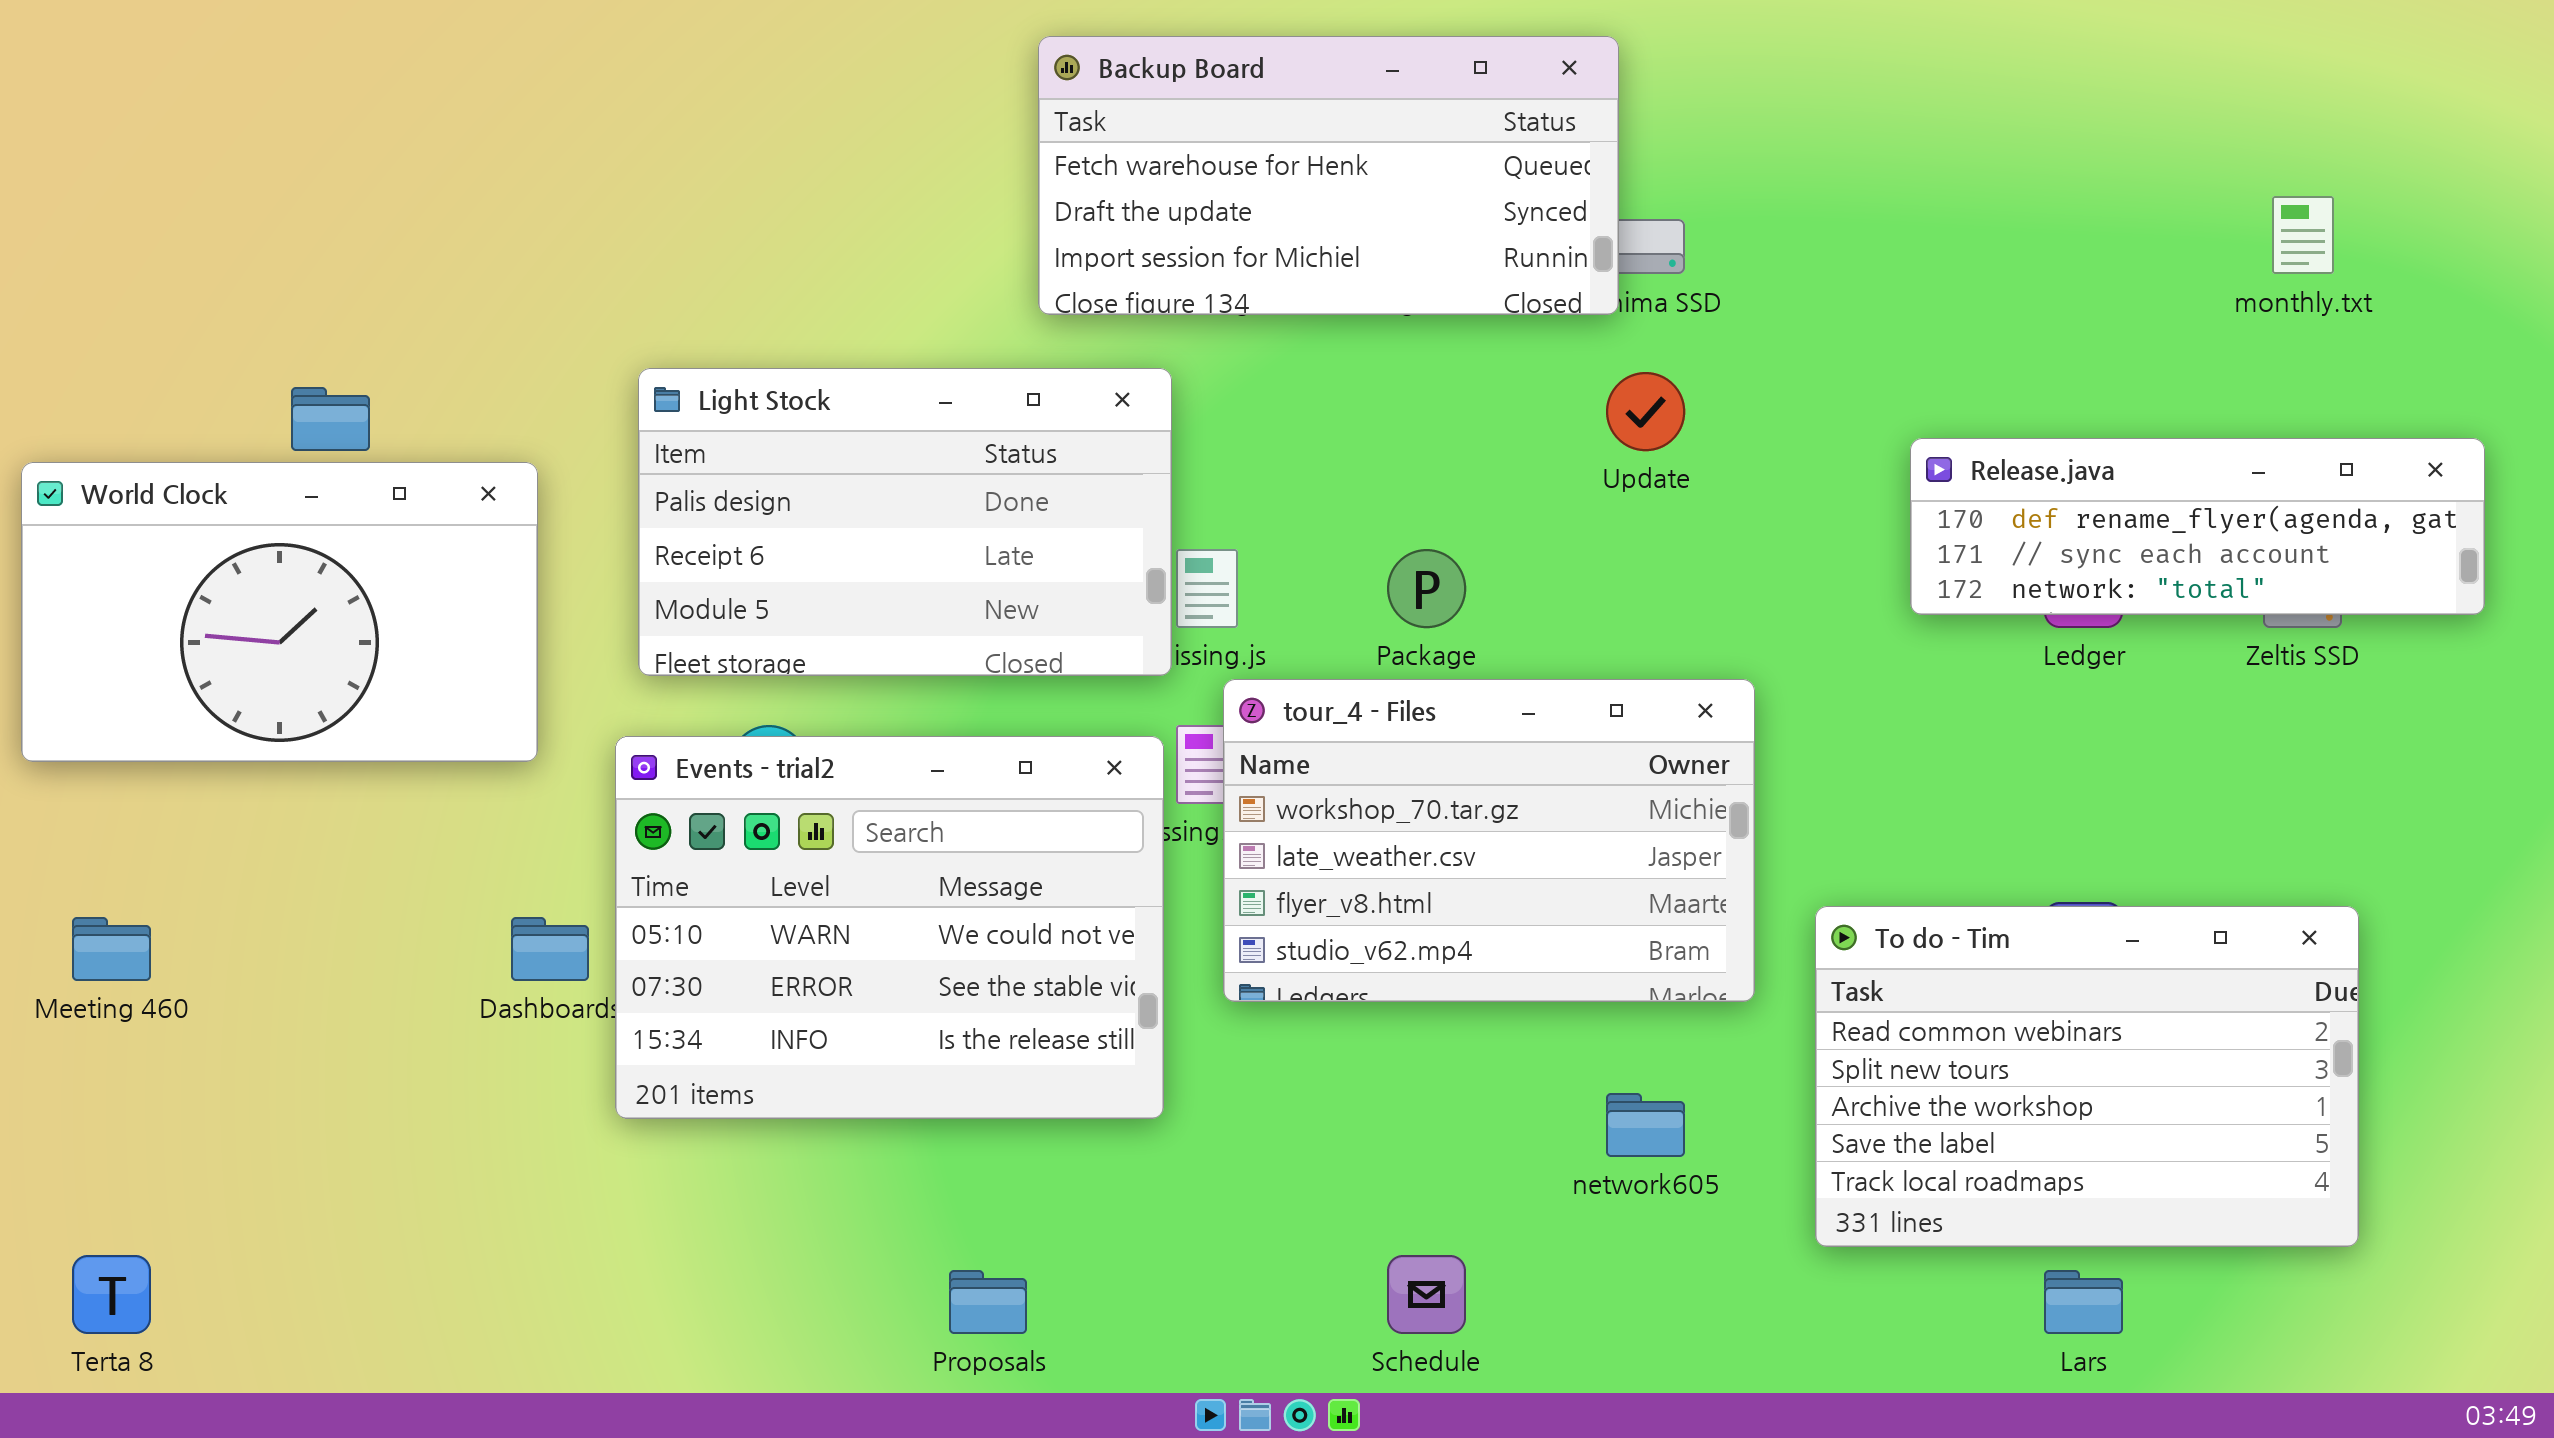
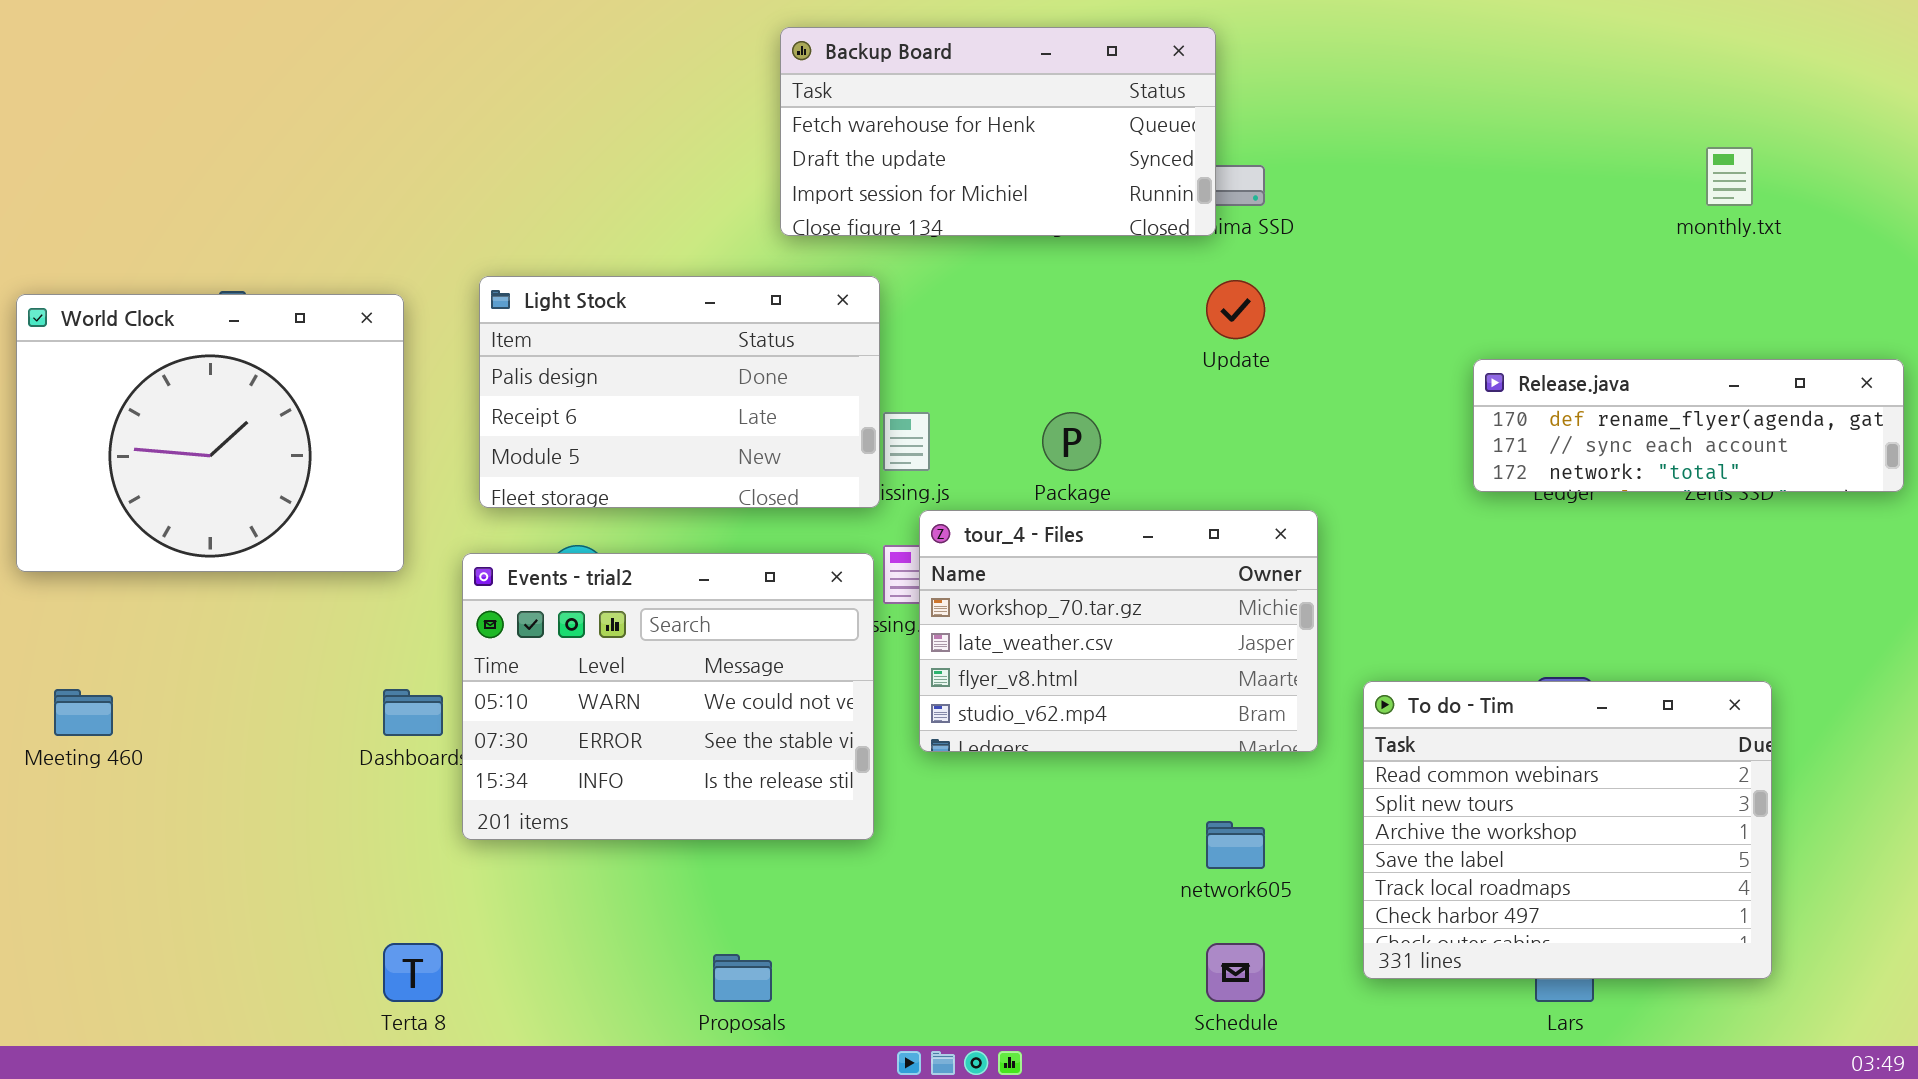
Release.java: [1910,438,2485,615] -> [1473,359,1904,492], moved
World Clock: [21,462,538,762] -> [16,294,404,572], resized
To do - Tim: [1815,906,2359,1247] -> [1363,681,1772,979], resized
Terta 8: [72,1255,151,1334] -> [383,943,443,1002], moved
Schedule: [1387,1255,1466,1334] -> [1206,943,1265,1002], moved

